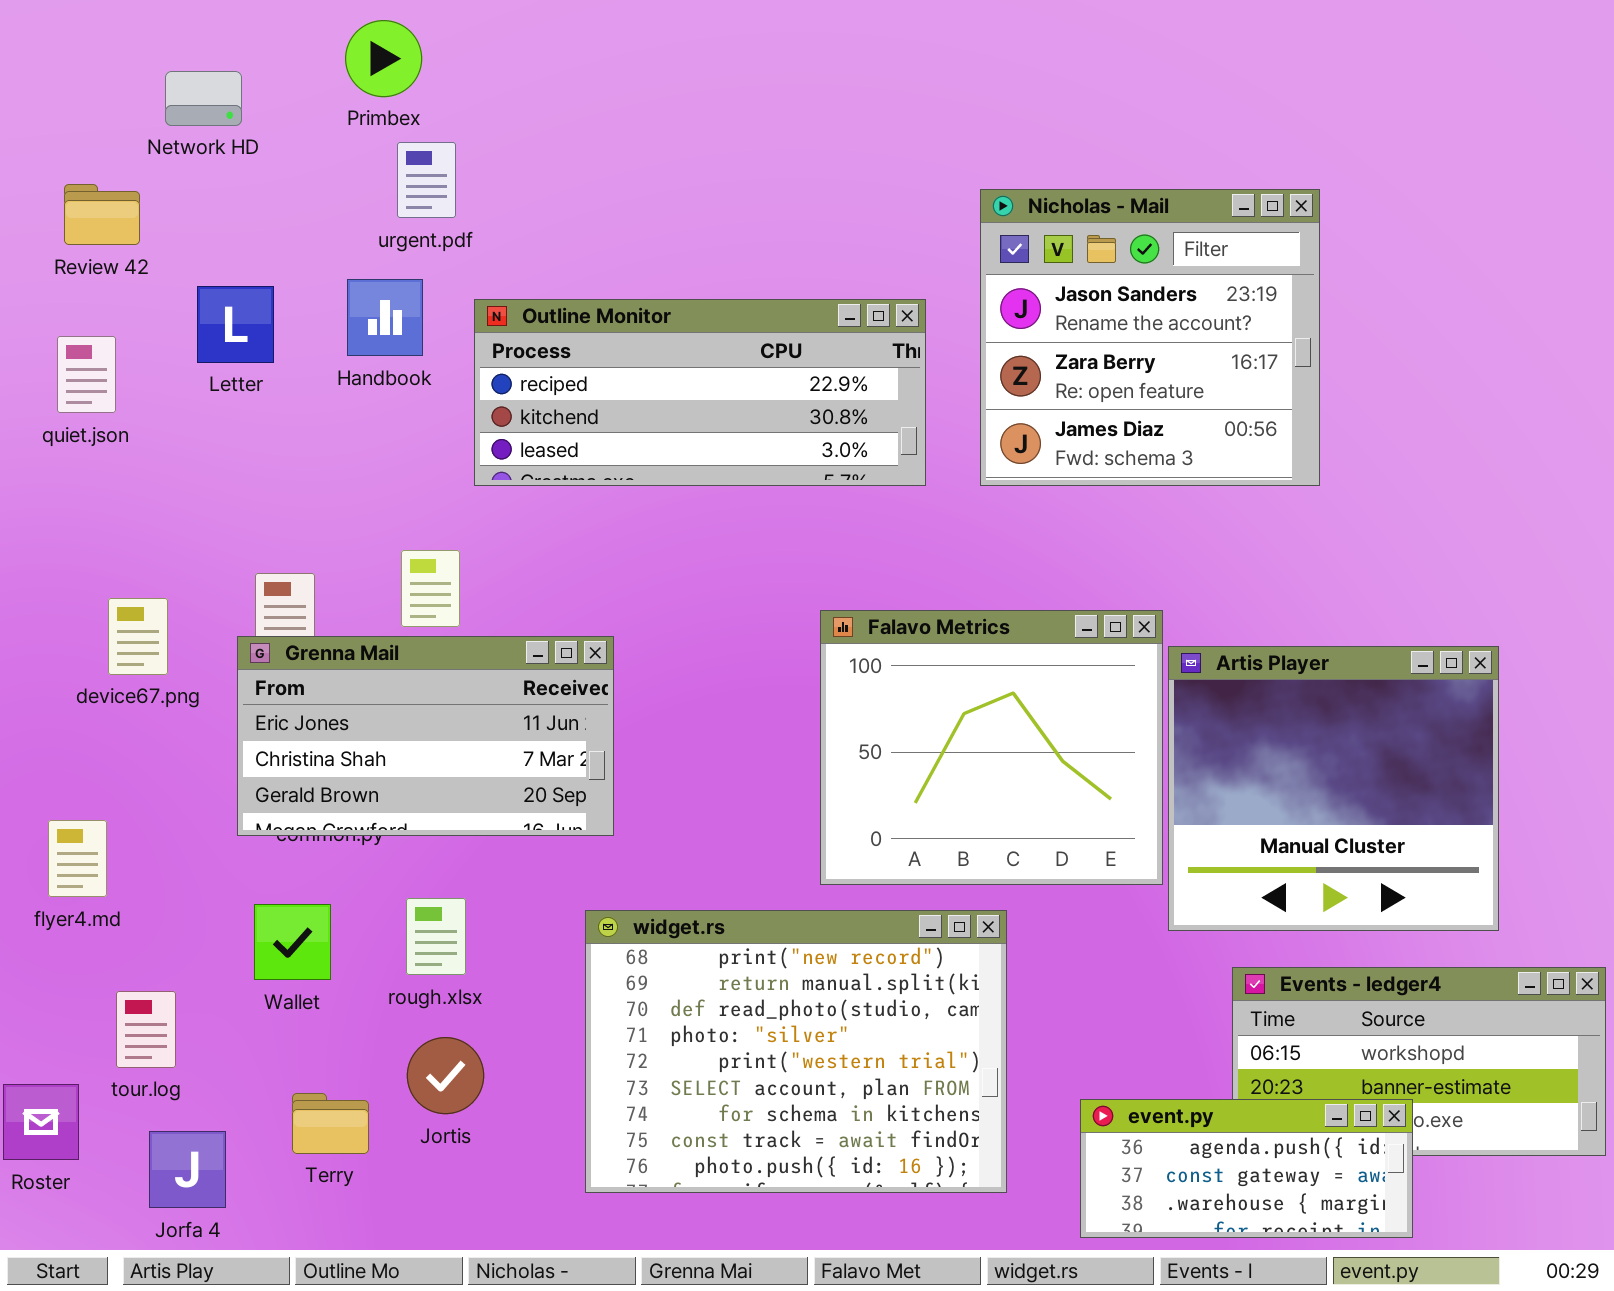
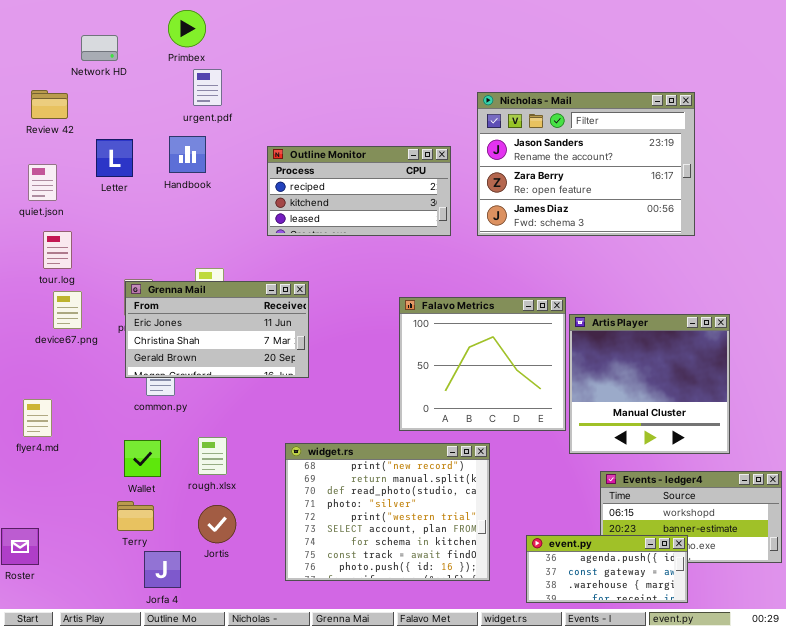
Nicholas - Mail: [980,189,1320,486] -> [477,92,695,236], resized
Outline Monitor: [474,299,926,486] -> [267,146,451,236], resized
Grenna Mail: [237,636,614,836] -> [125,281,309,378], moved
tour.log: [116,991,176,1068] -> [43,231,72,269], moved
Terry: [292,1093,369,1154] -> [117,501,154,531], moved
Jorfa 4: [149,1131,226,1208] -> [144,551,181,588], moved

